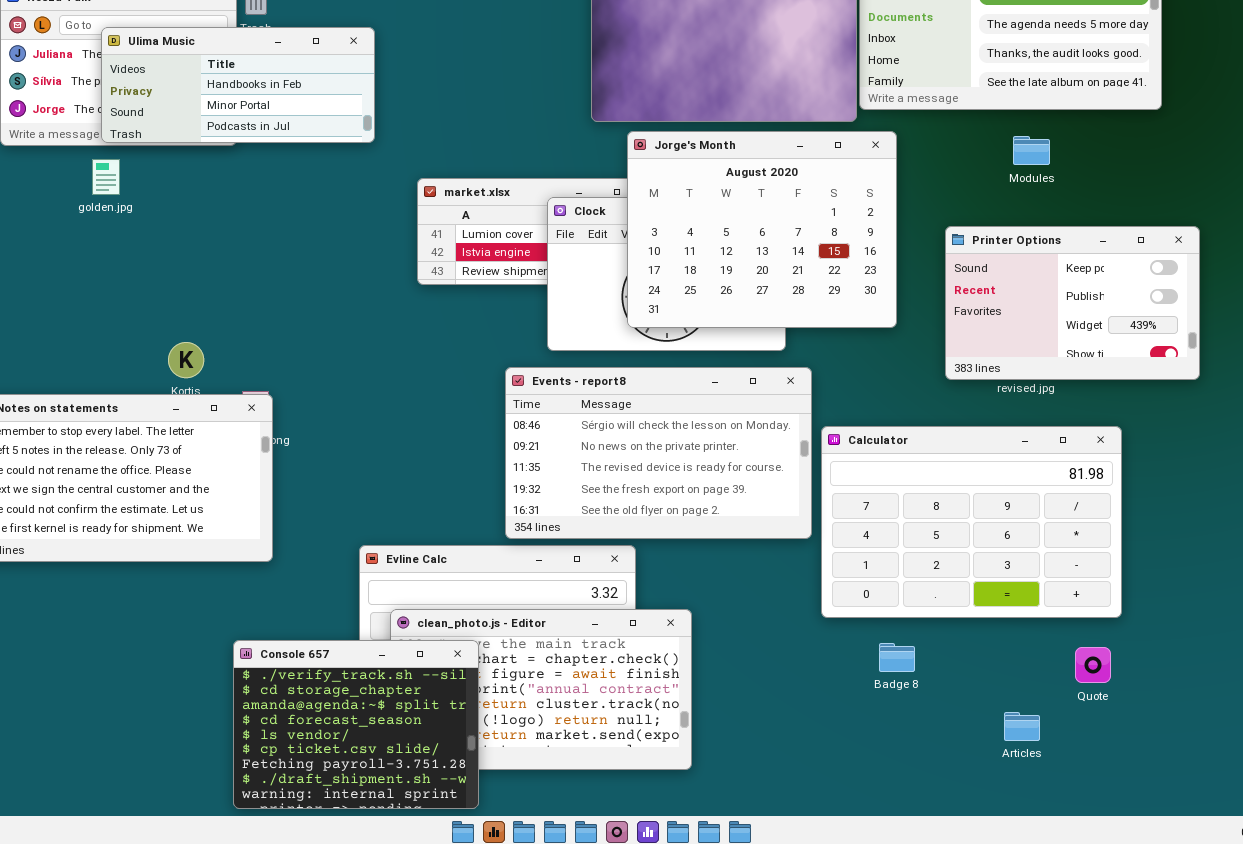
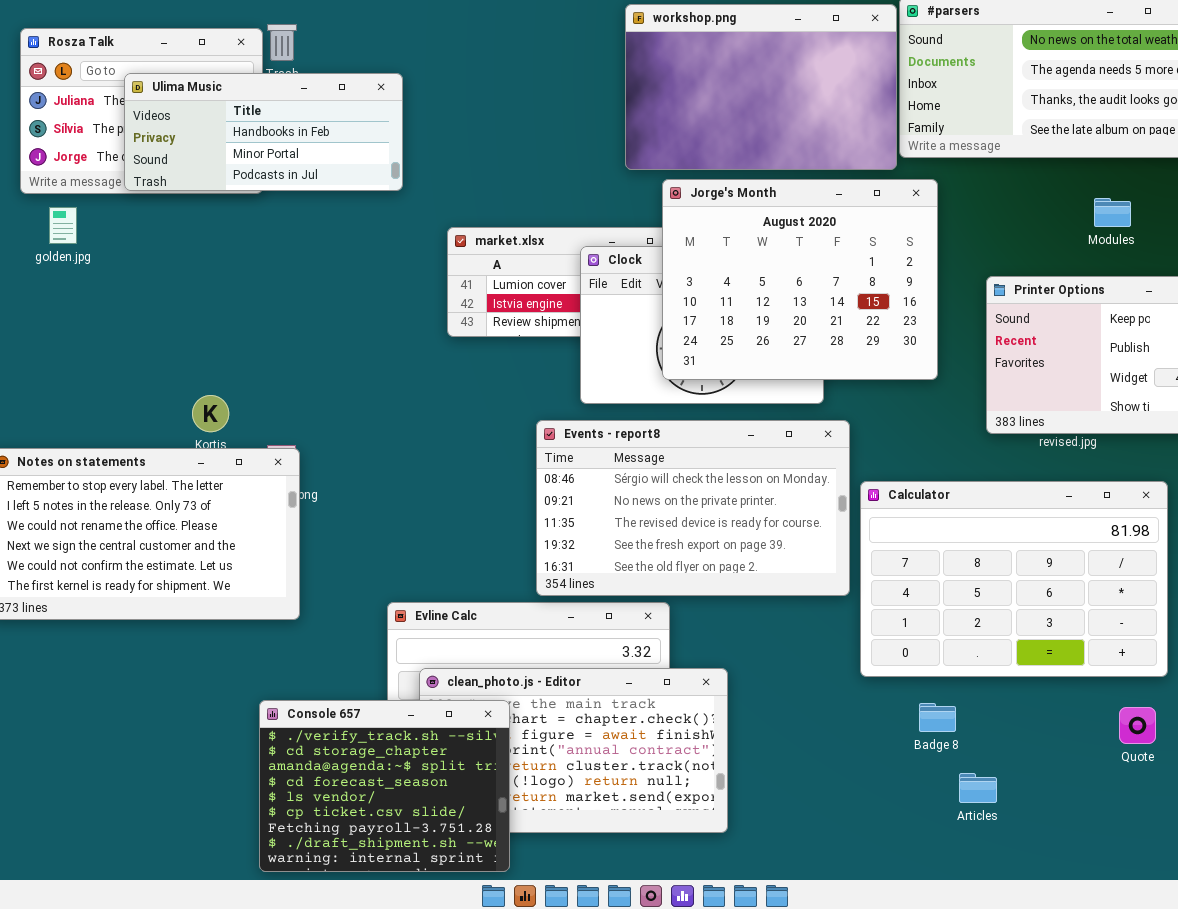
Modules: [1013,136,1050,165] -> [1094,198,1131,227], moved
golden.jpg: [92,159,120,195] -> [49,207,77,244], moved
Articles: [1004,712,1040,741] -> [959,773,997,803], moved

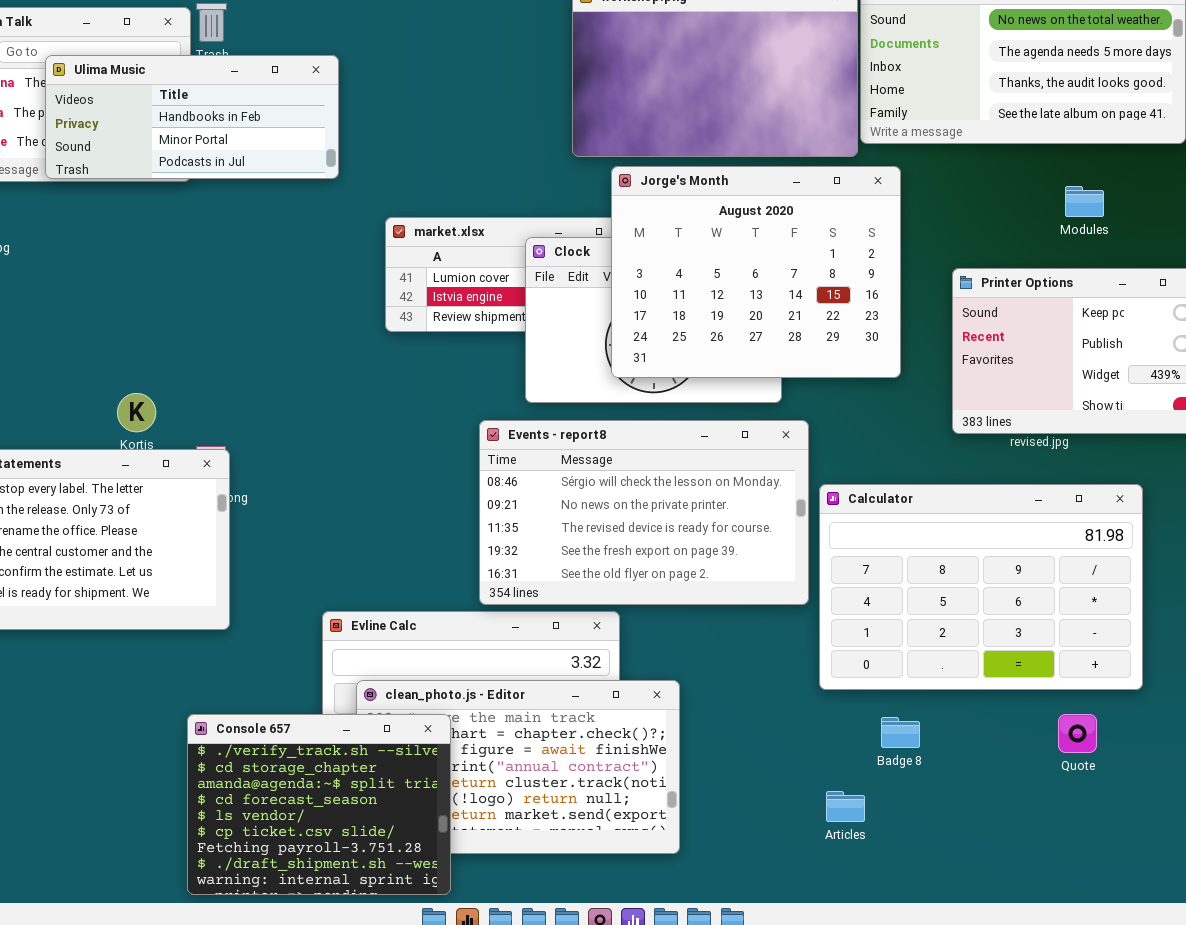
Quote: [1119,707,1156,744] -> [1058,714,1097,753], moved
Articles: [959,773,997,803] -> [826,791,865,822], moved

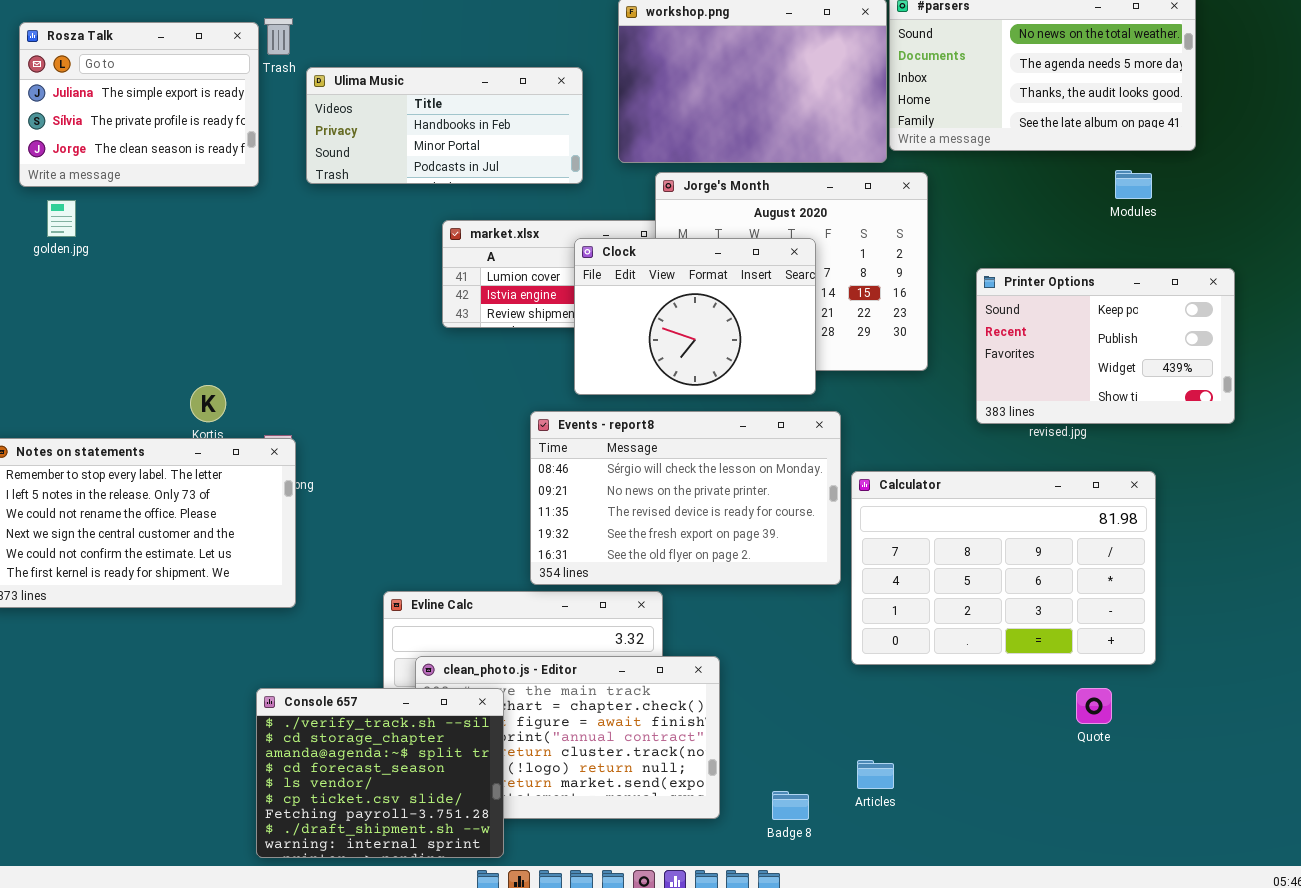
Ulima Music: [45,55,339,179] -> [306,67,583,184], moved
Modules: [1065,186,1104,217] -> [1115,170,1152,199], moved
Clock: [525,237,782,403] -> [574,238,816,395], raised
Badge 8: [881,717,920,748] -> [772,791,809,820], moved

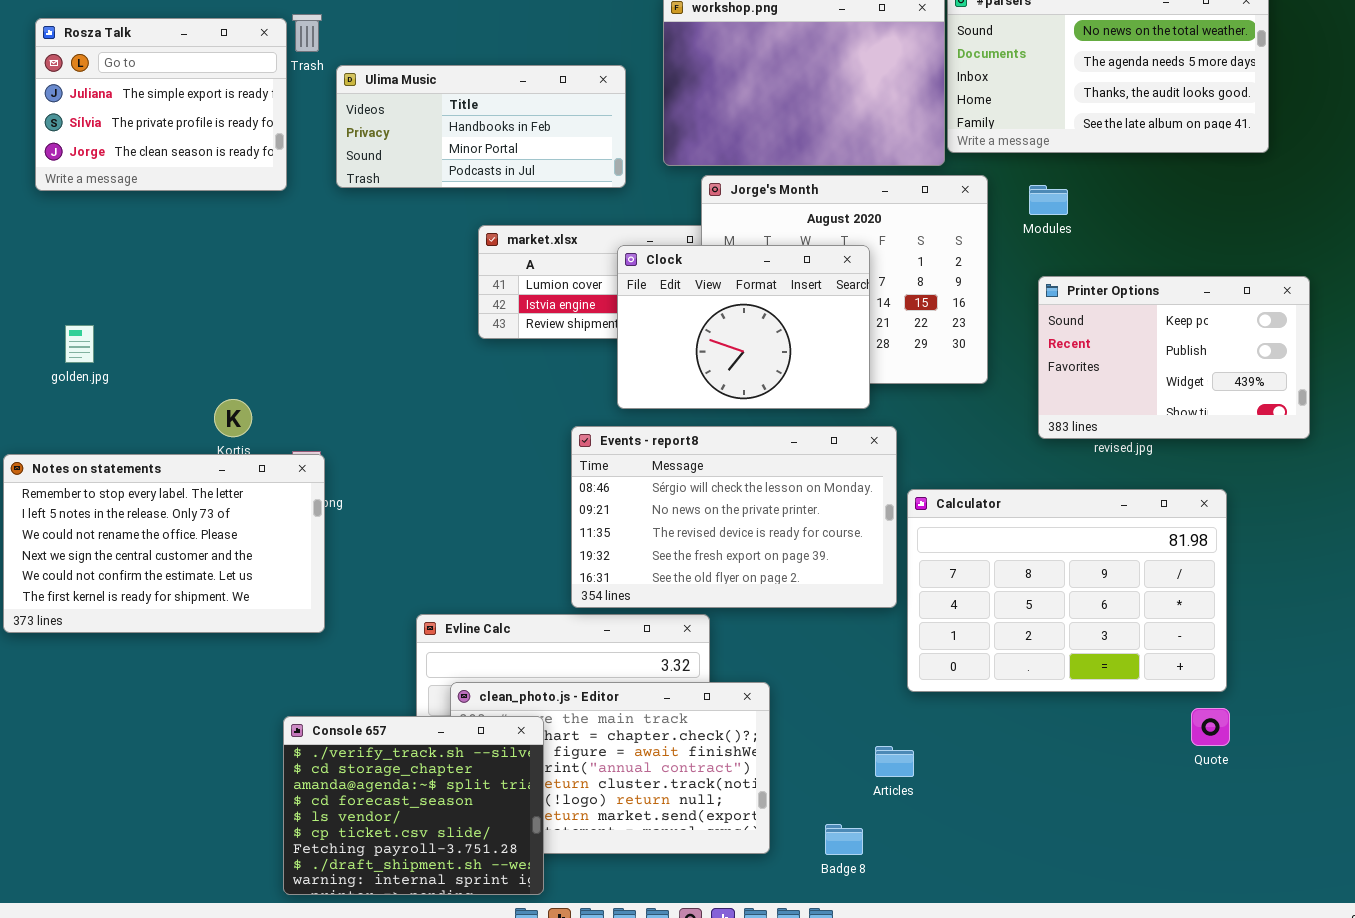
Modules: [1115,170,1152,199] -> [1029,185,1068,215], moved
golden.jpg: [47,200,76,237] -> [65,325,94,363], moved
Quote: [1076,688,1112,724] -> [1191,708,1230,746], moved
Articles: [857,760,894,789] -> [875,746,914,777], moved

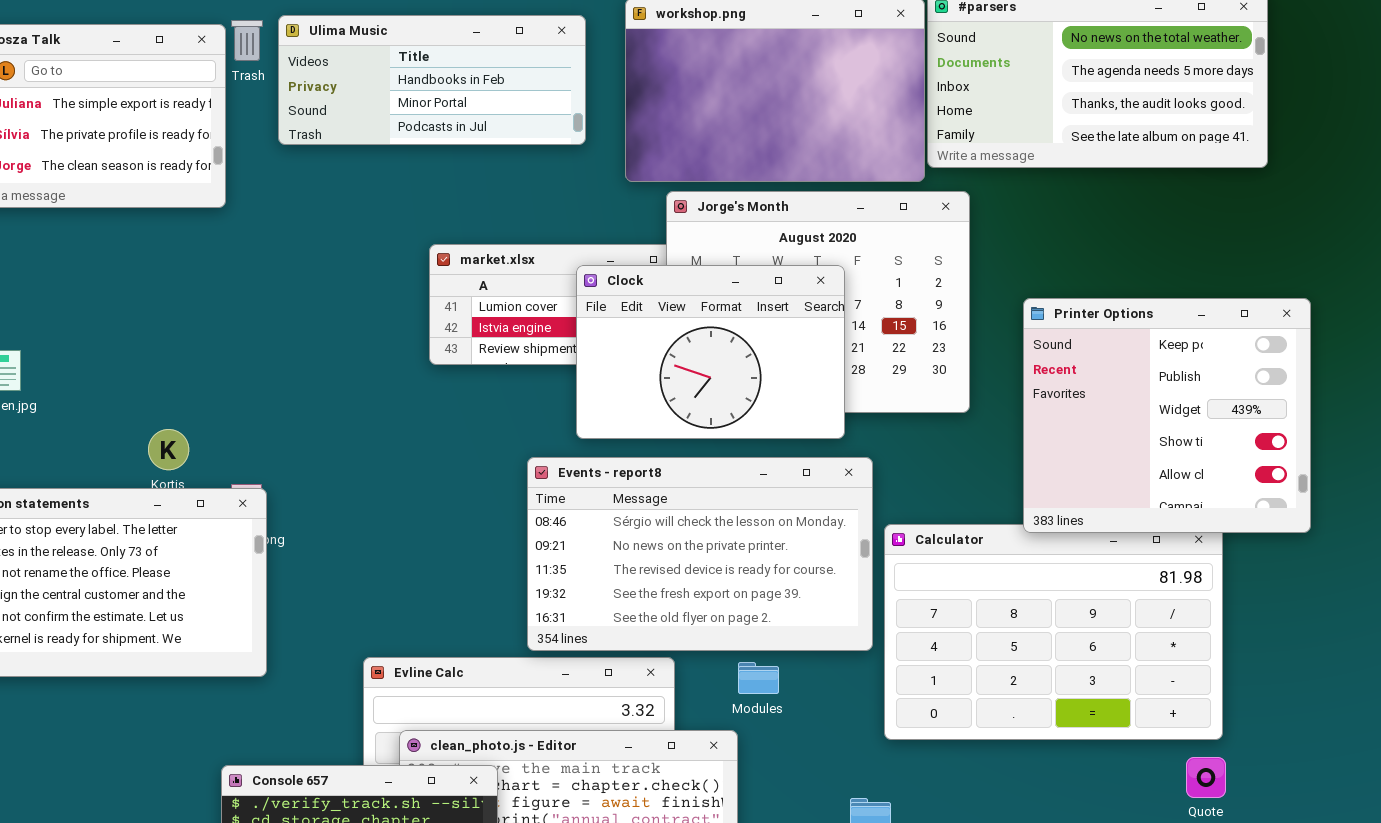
Ulima Music: [336,65,626,188] -> [278,15,586,145], moved
Modules: [1029,185,1068,215] -> [738,662,779,694], moved
Printer Options: [1038,276,1310,439] -> [1023,298,1311,533], resized

